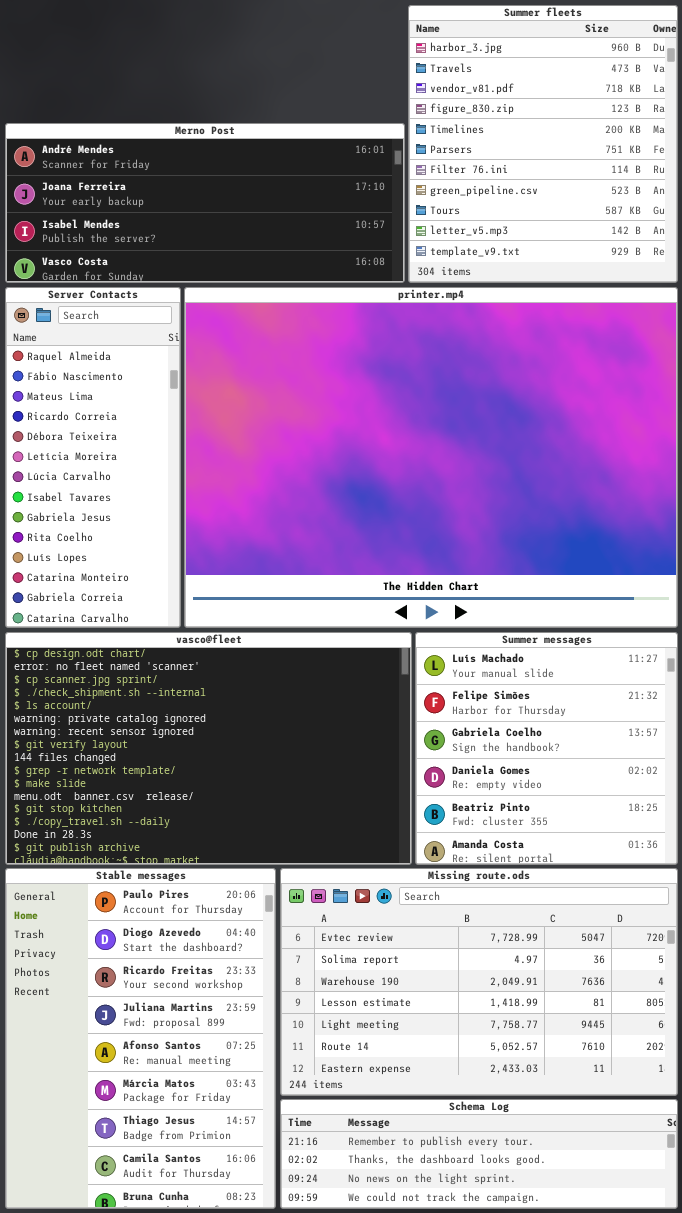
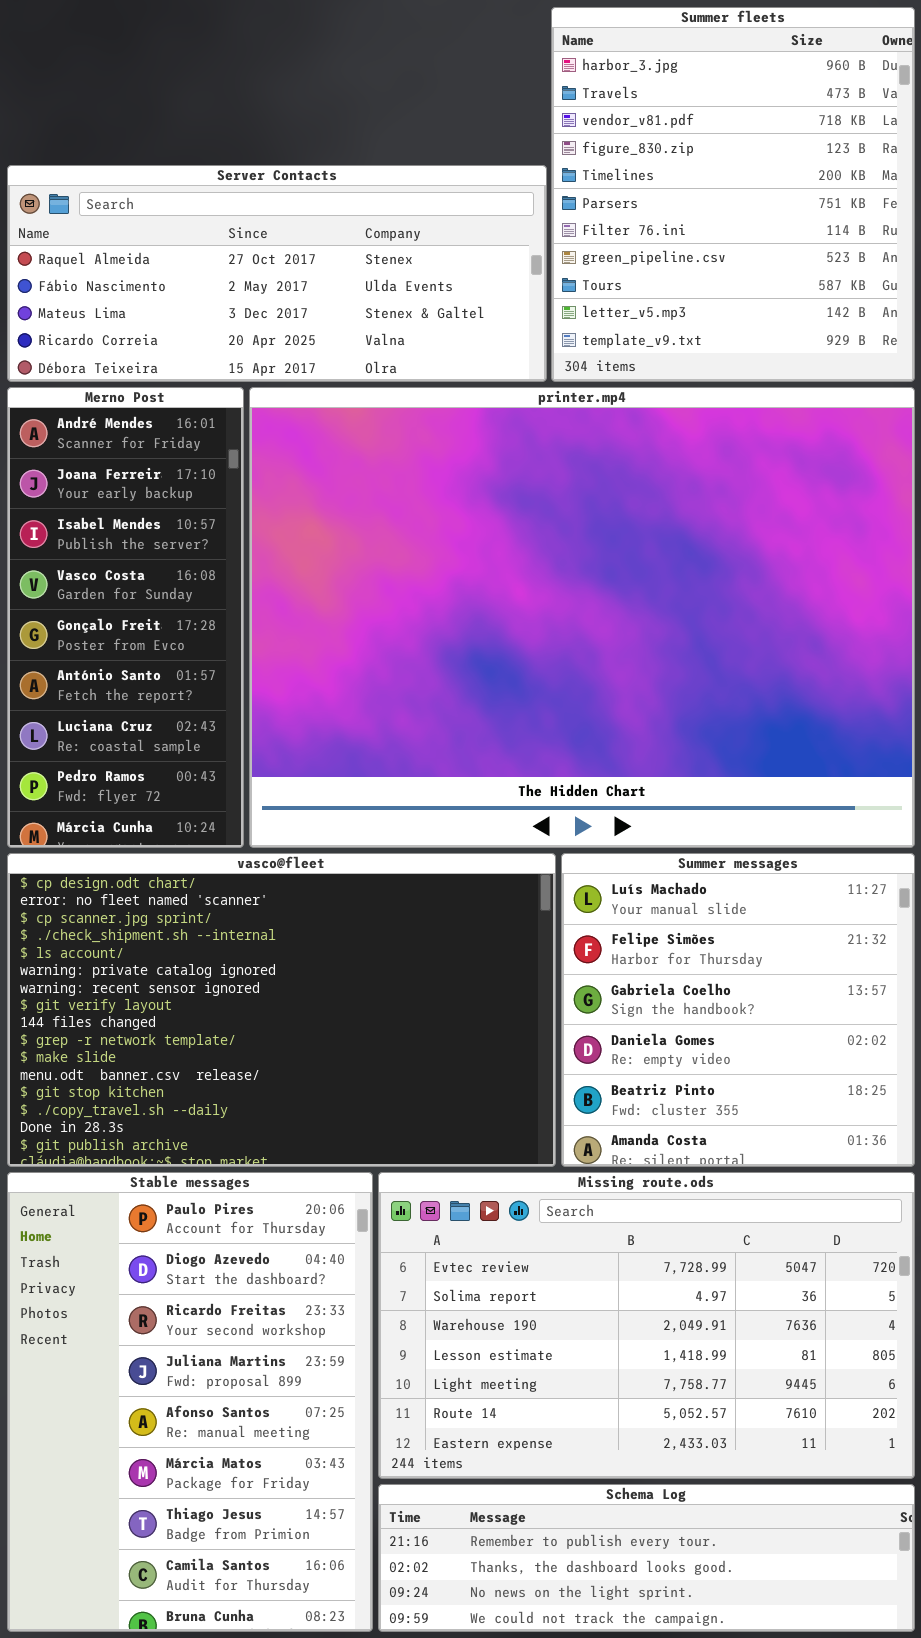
Merno Post: [5,123,405,283] -> [7,387,244,848], moved, resized
Server Contacts: [5,287,181,628] -> [7,165,547,382], moved, resized

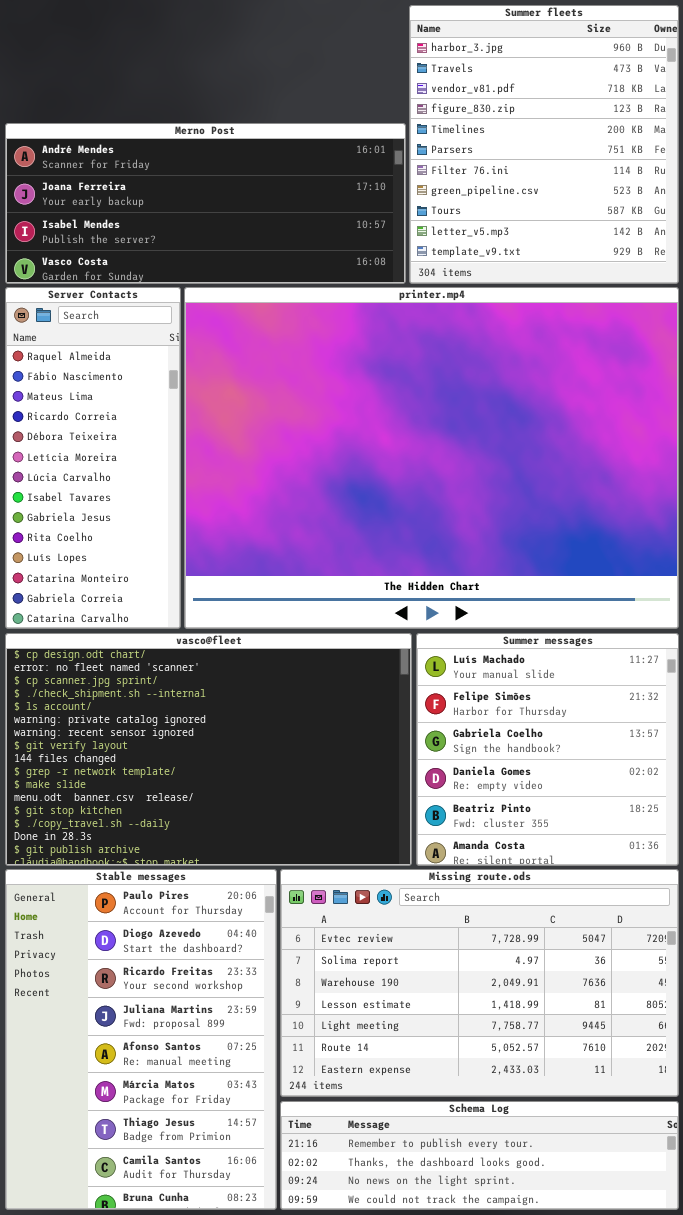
Server Contacts: [7,165,547,382] -> [5,287,181,629], moved, resized
Merno Post: [7,387,244,848] -> [5,123,406,284], moved, resized

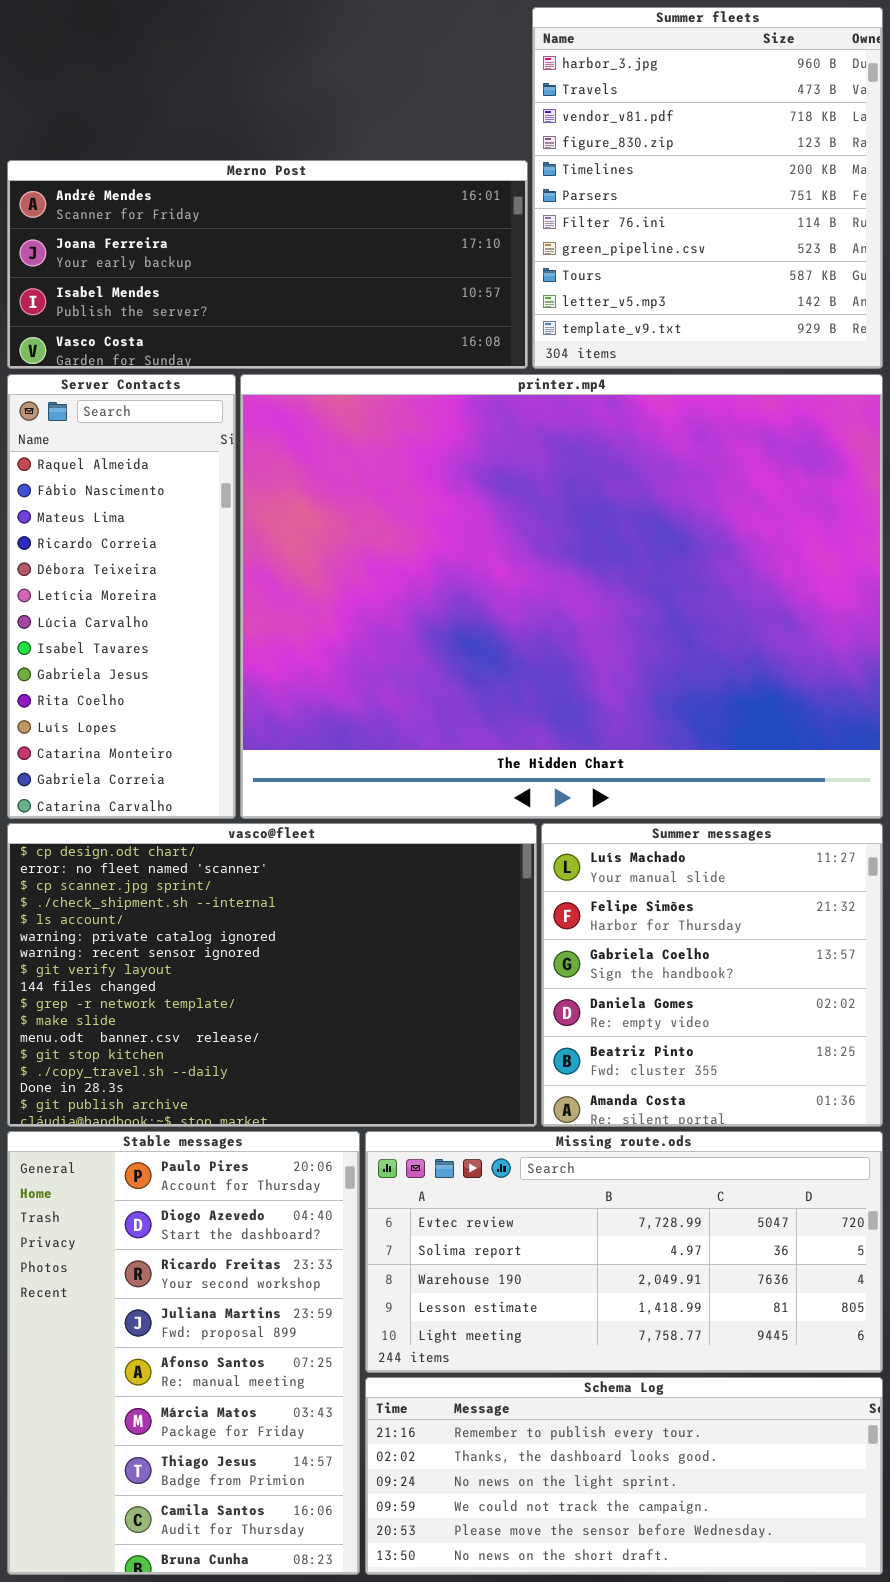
Missing route.ods: [280,869,679,1097] -> [365,1131,883,1373], resized
Schema Log: [280,1101,679,1210] -> [365,1377,883,1575], resized

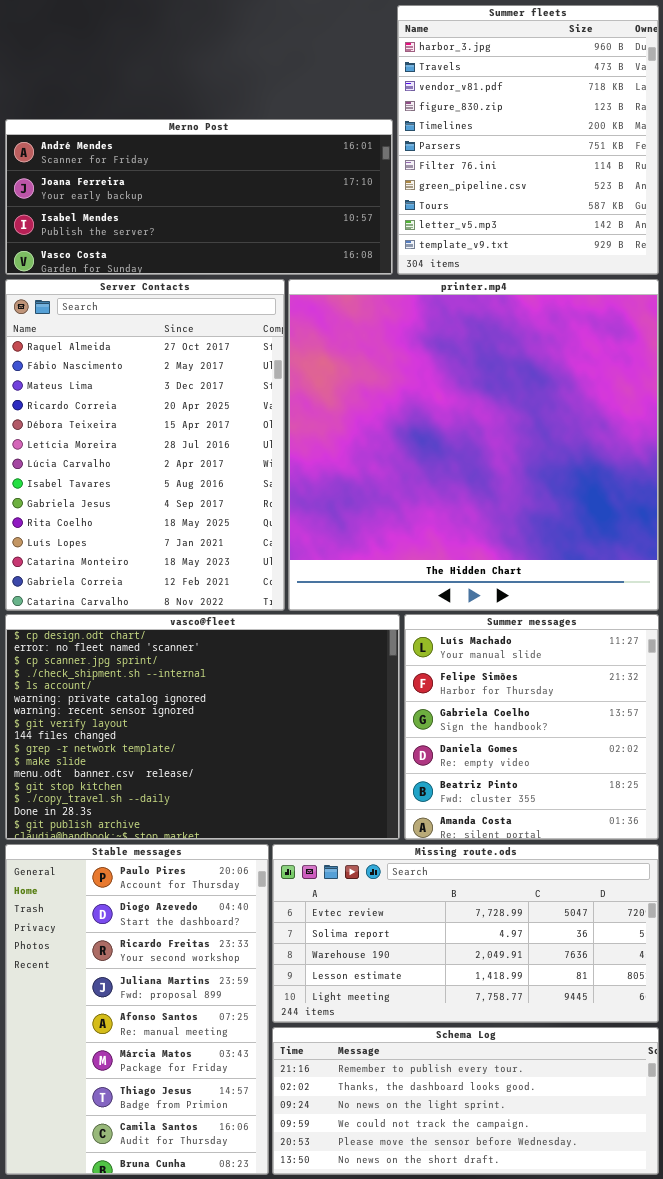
Server Contacts: [7,374,236,819] -> [5,279,285,611], resized
printer.mp4: [240,374,883,819] -> [288,279,659,611], resized

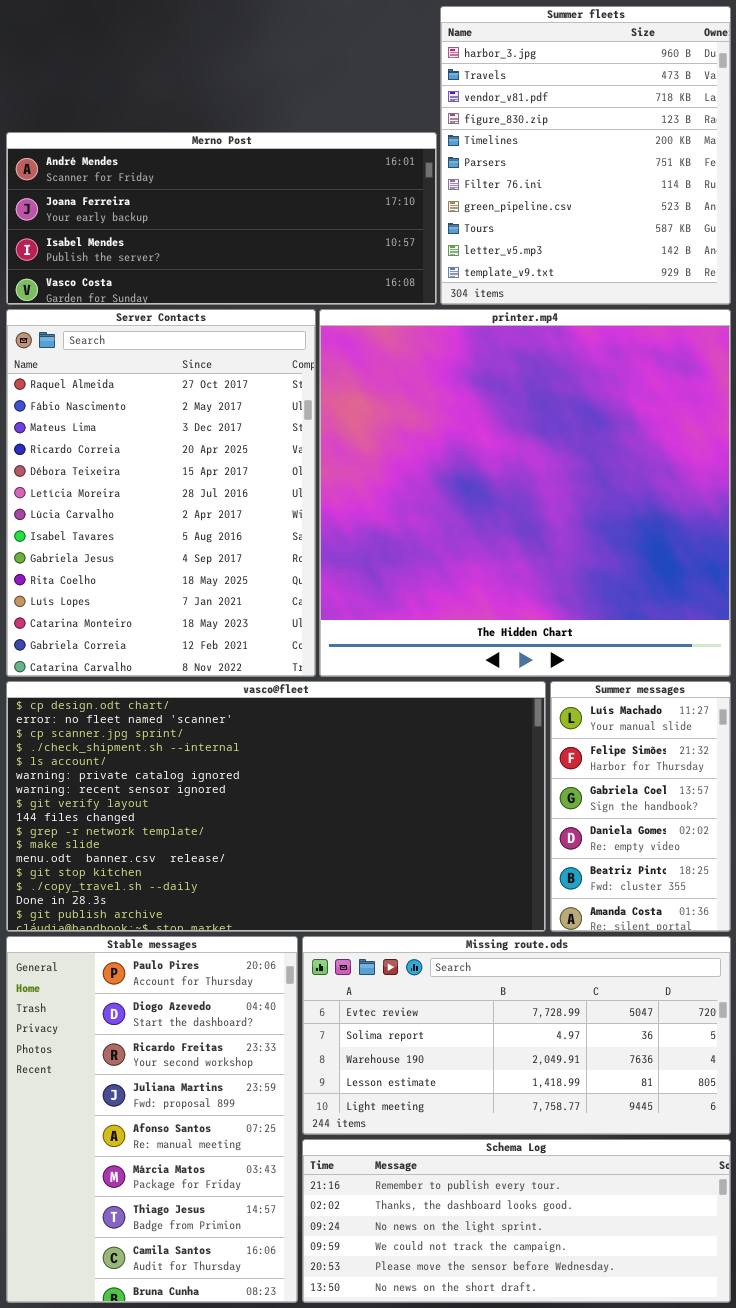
vasco@fleet: [5,614,400,840] -> [6,681,546,932], resized
Summer messages: [404,614,659,840] -> [550,681,731,932], resized

